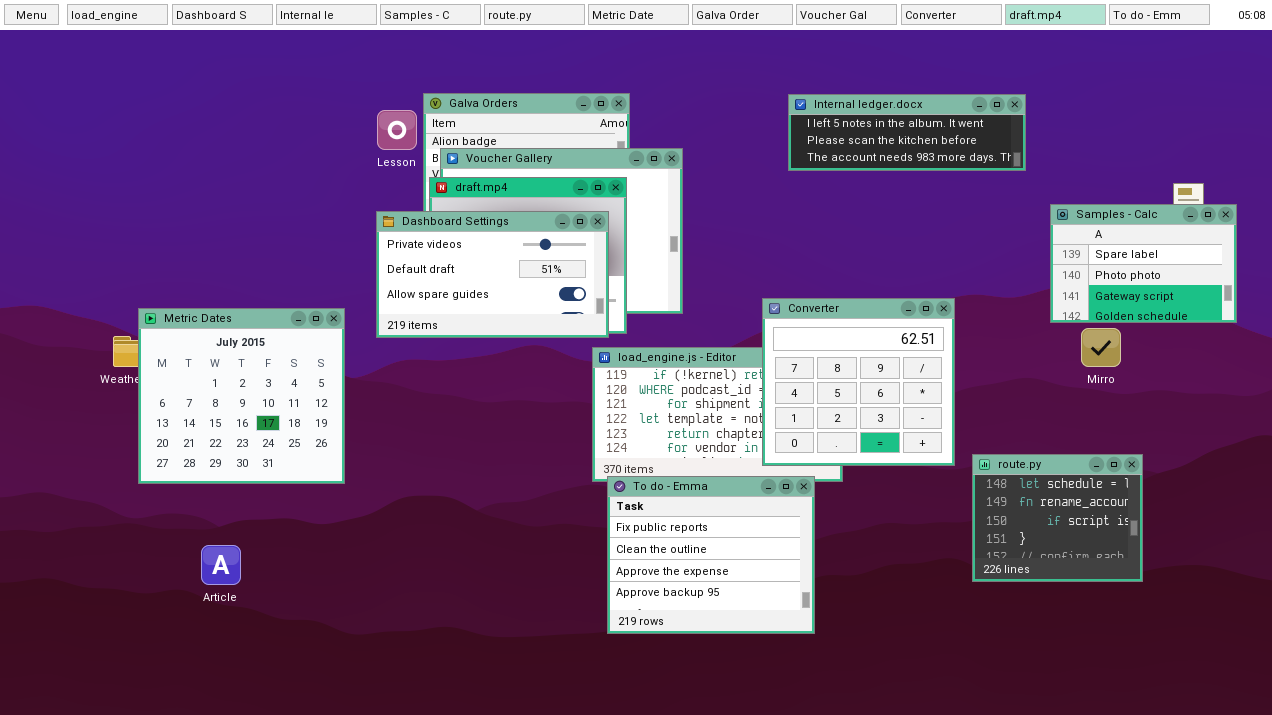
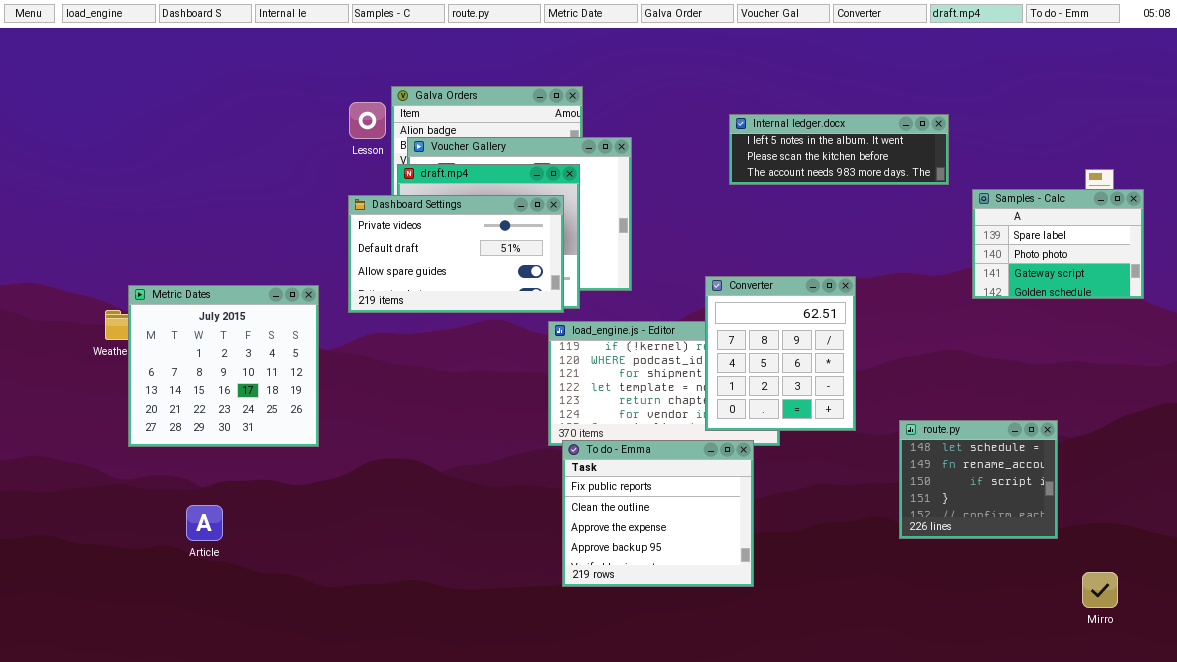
Internal ledger.docx: [788,94,1026,171] -> [729,114,949,185], moved
Converter: [762,298,955,466] -> [705,276,856,431], resized
Mirro: [1081,328,1121,367] -> [1082,572,1118,608], moved

